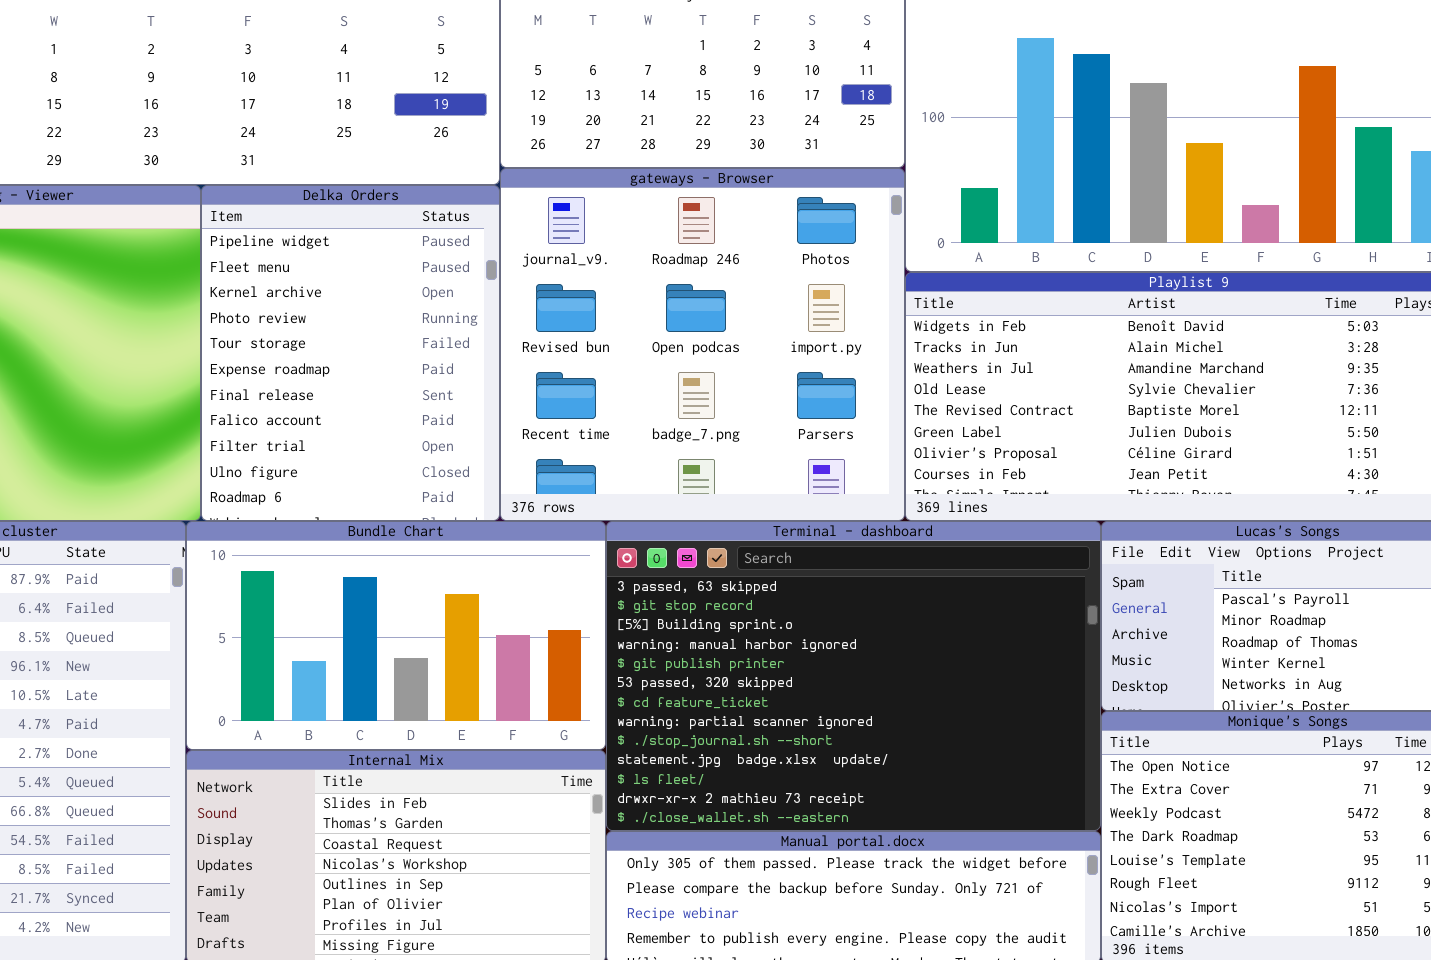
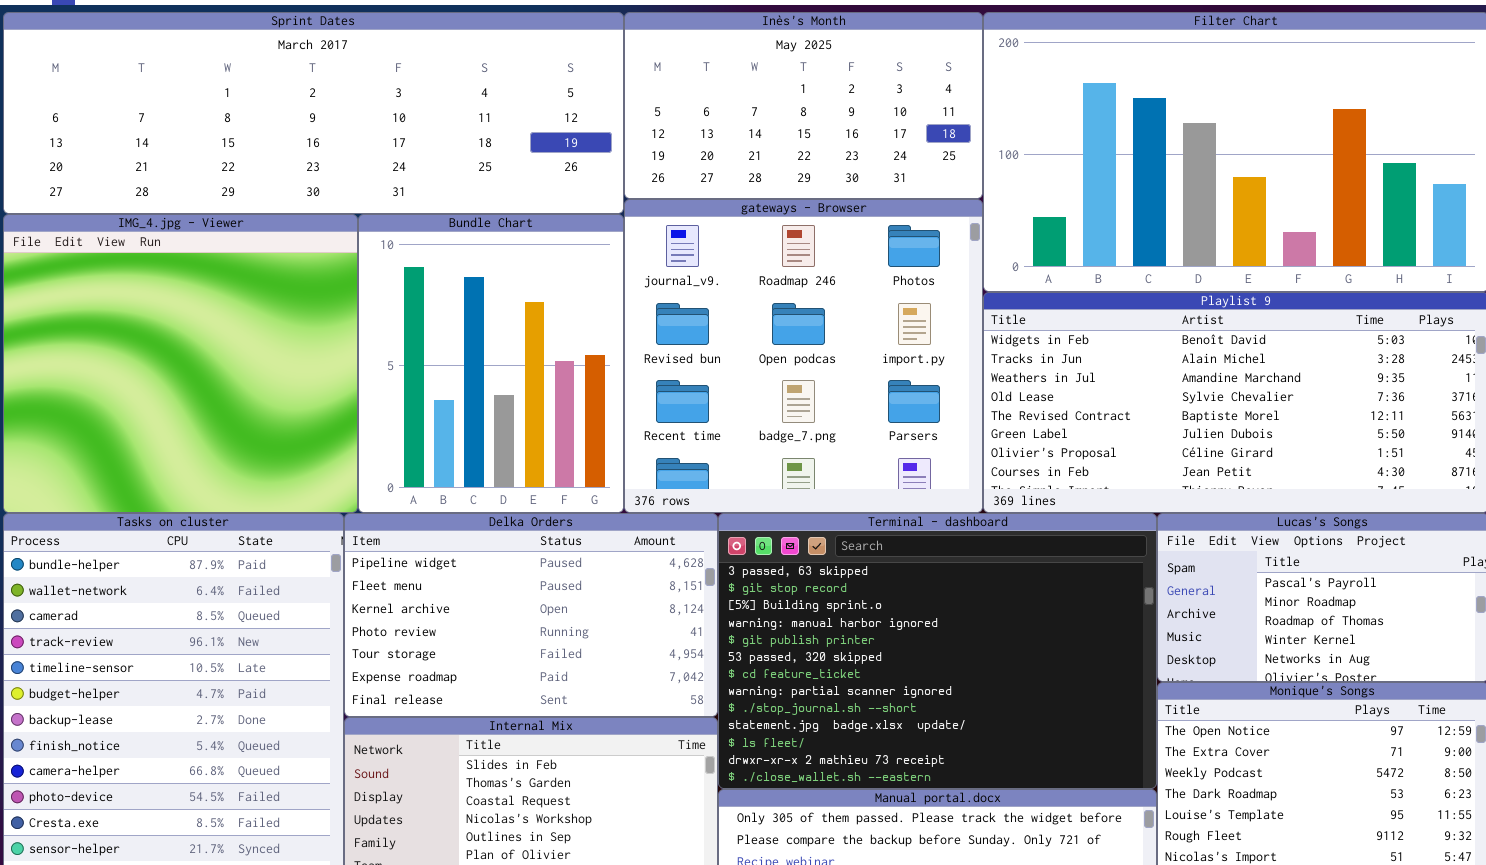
Delka Orders: [201,185,500,521] -> [344,513,718,717], moved, resized
Bundle Chart: [186,521,606,750] -> [358,214,624,513], moved, resized

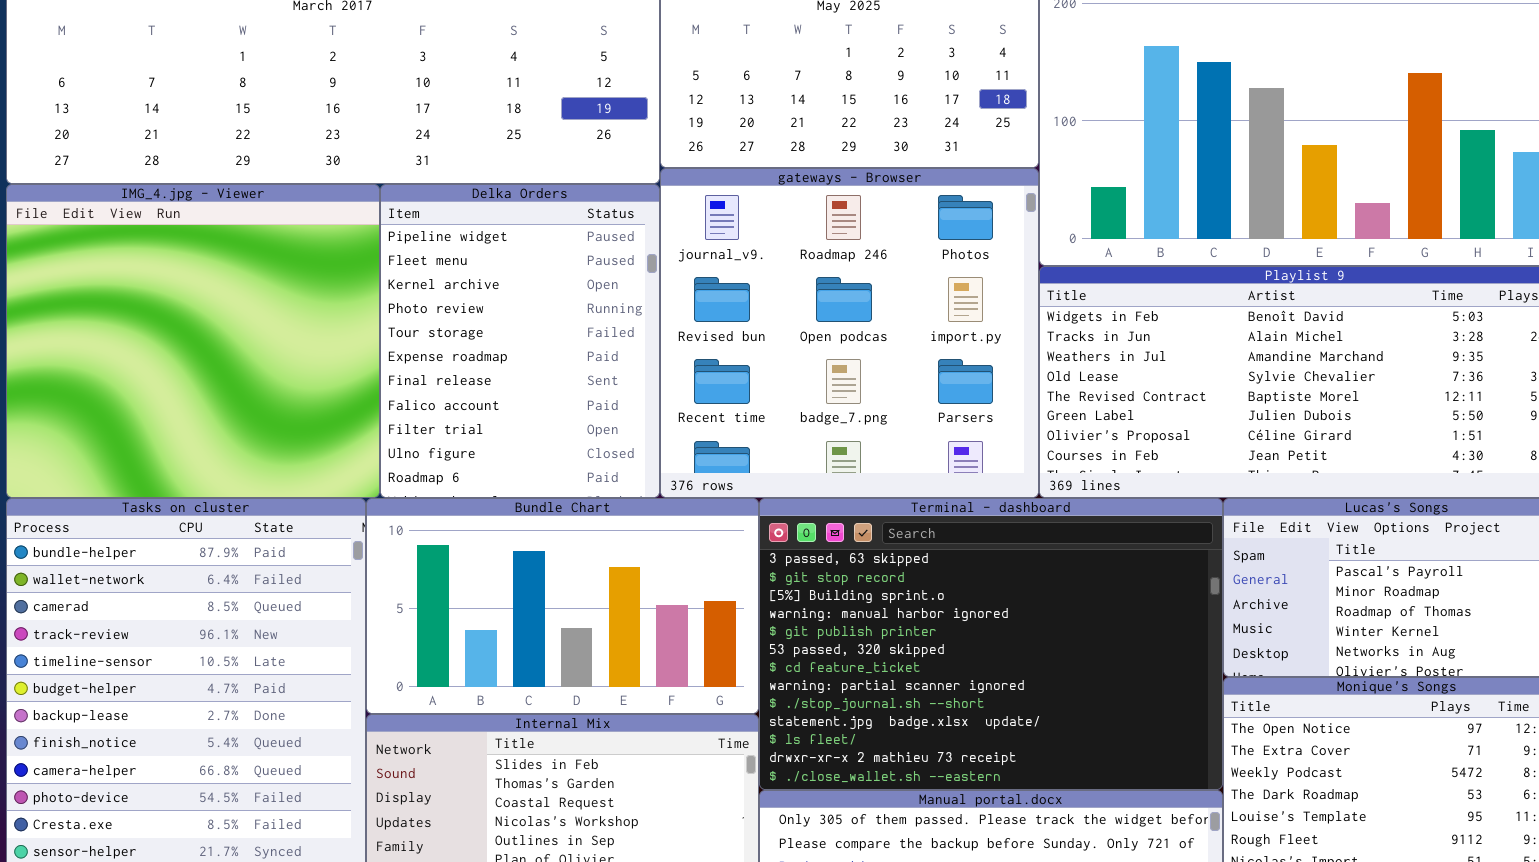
Bundle Chart: [358,214,624,513] -> [366,498,759,714], moved, resized
Delka Orders: [344,513,718,717] -> [380,184,660,498], moved, resized

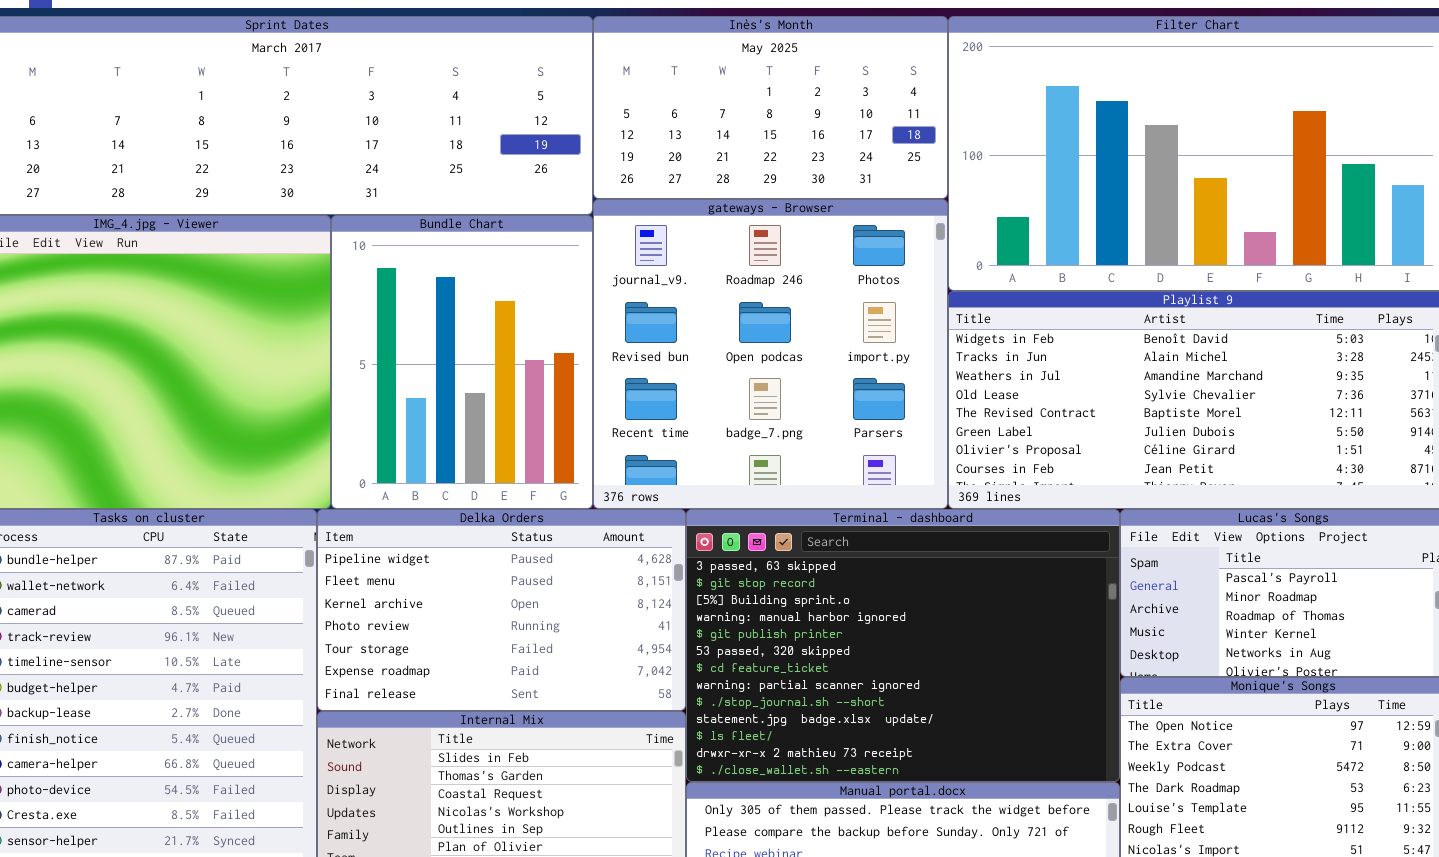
Delka Orders: [380,184,660,498] -> [317,509,686,711], moved, resized
Bundle Chart: [366,498,759,714] -> [331,215,593,509], moved, resized

